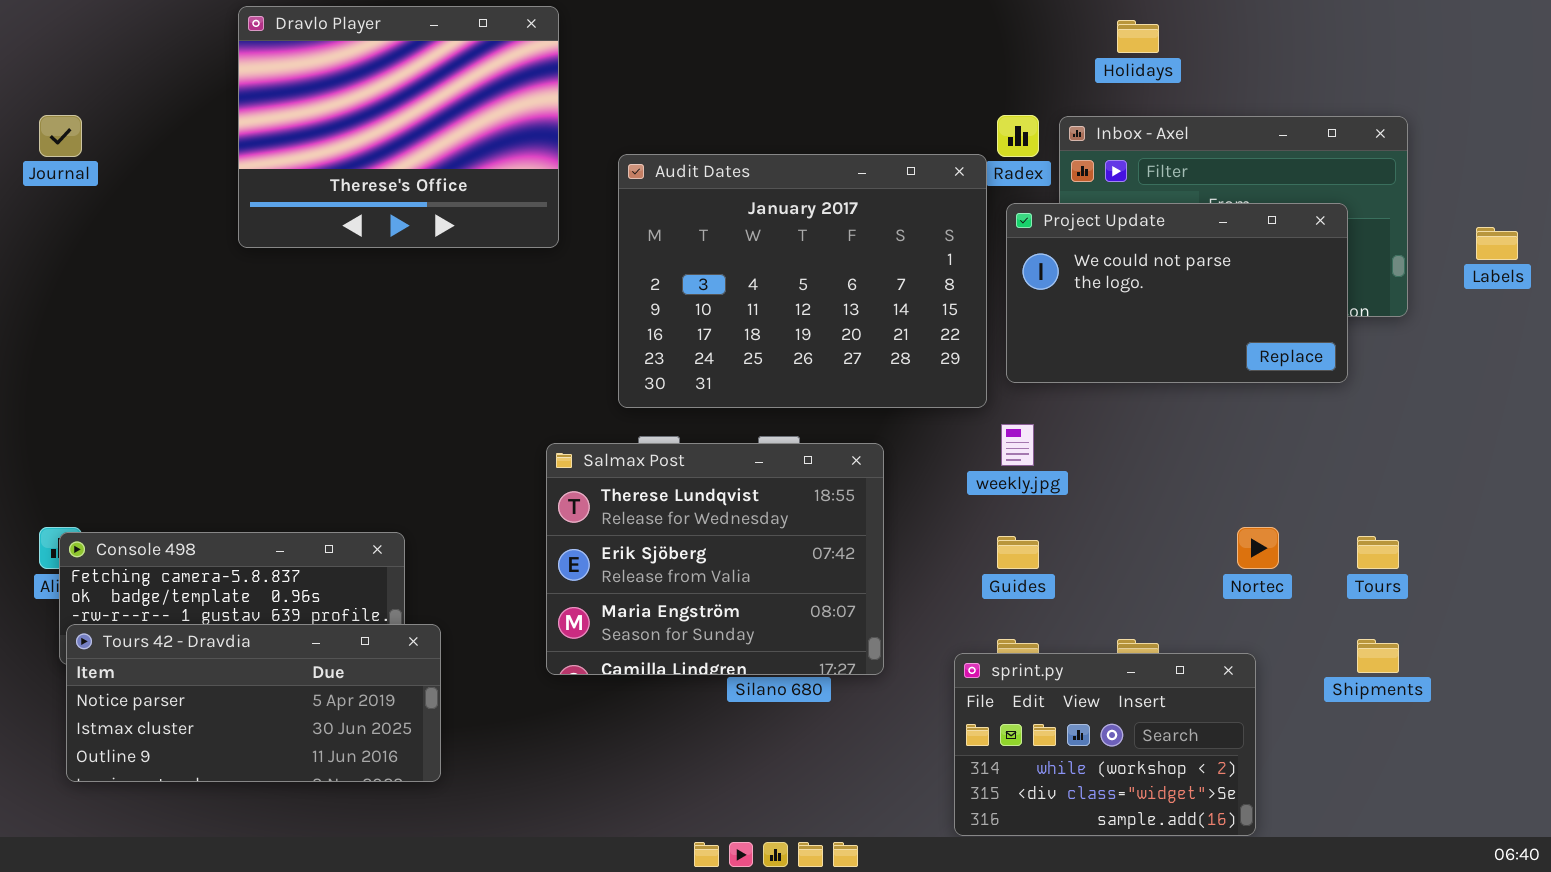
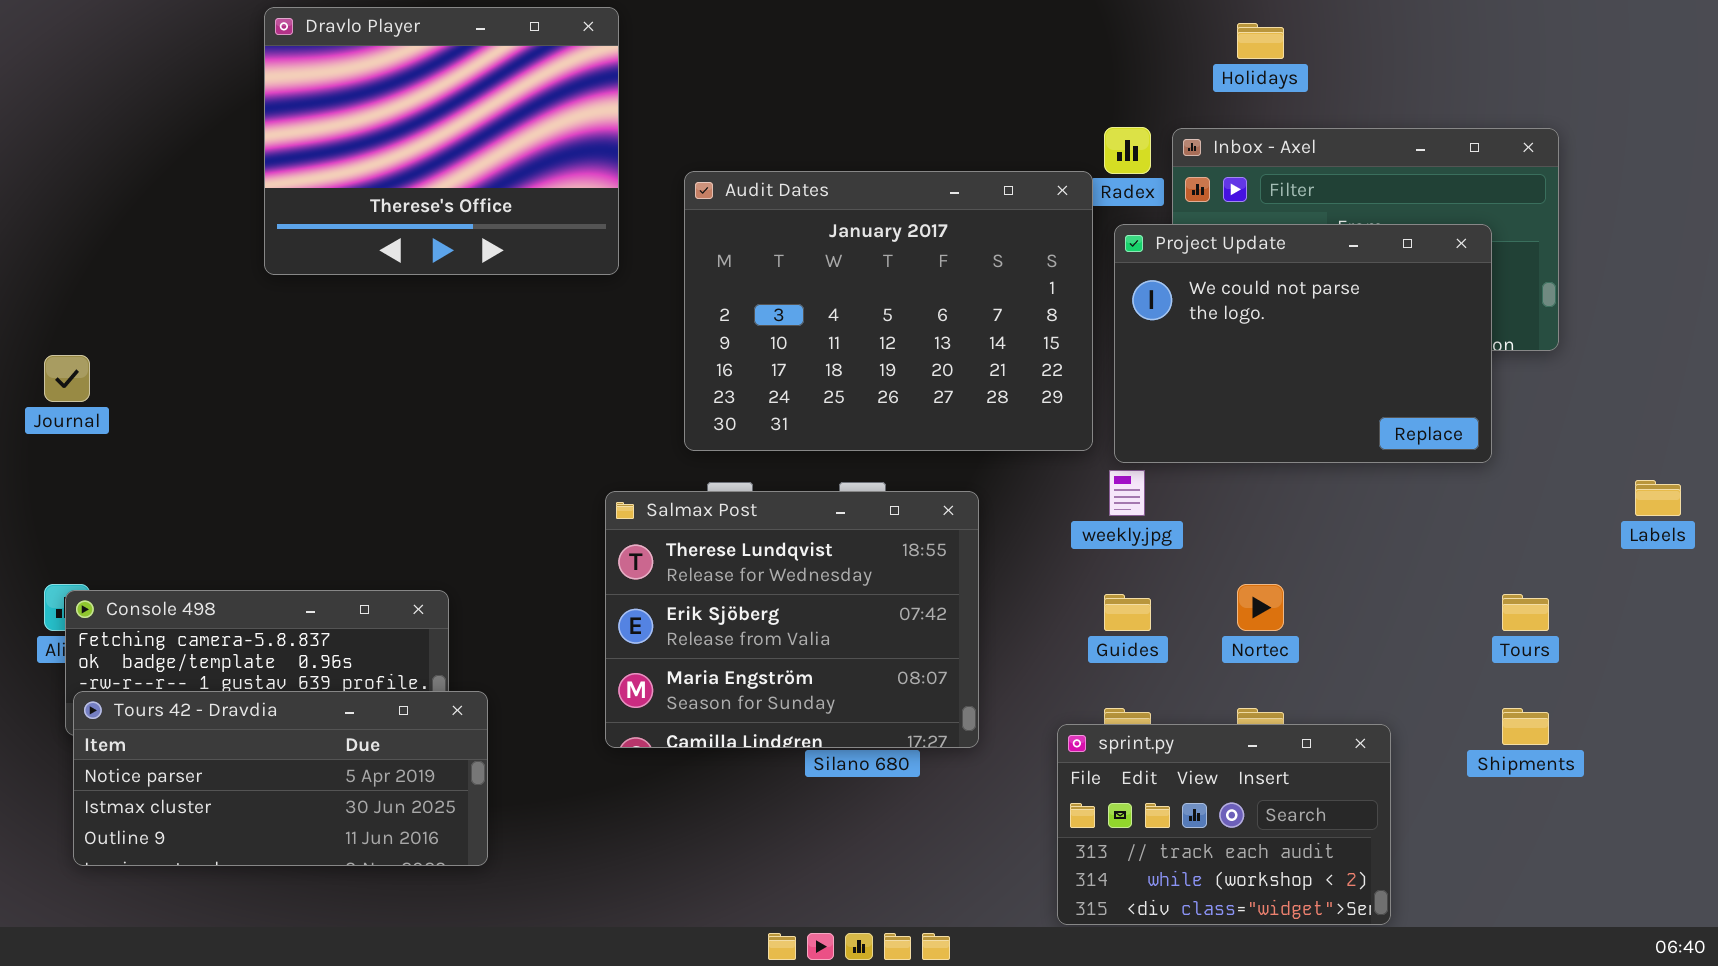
Journal: [39,115,82,157] -> [44,355,90,402], moved
Project Update: [1006,203,1348,383] -> [1114,224,1492,463], resized
Labels: [1476,227,1518,260] -> [1635,480,1681,516], moved
Nortec: [1237,527,1279,569] -> [1237,584,1284,631], moved
sprint.py: [954,653,1256,836] -> [1057,724,1391,925], scrolled up 1 row

